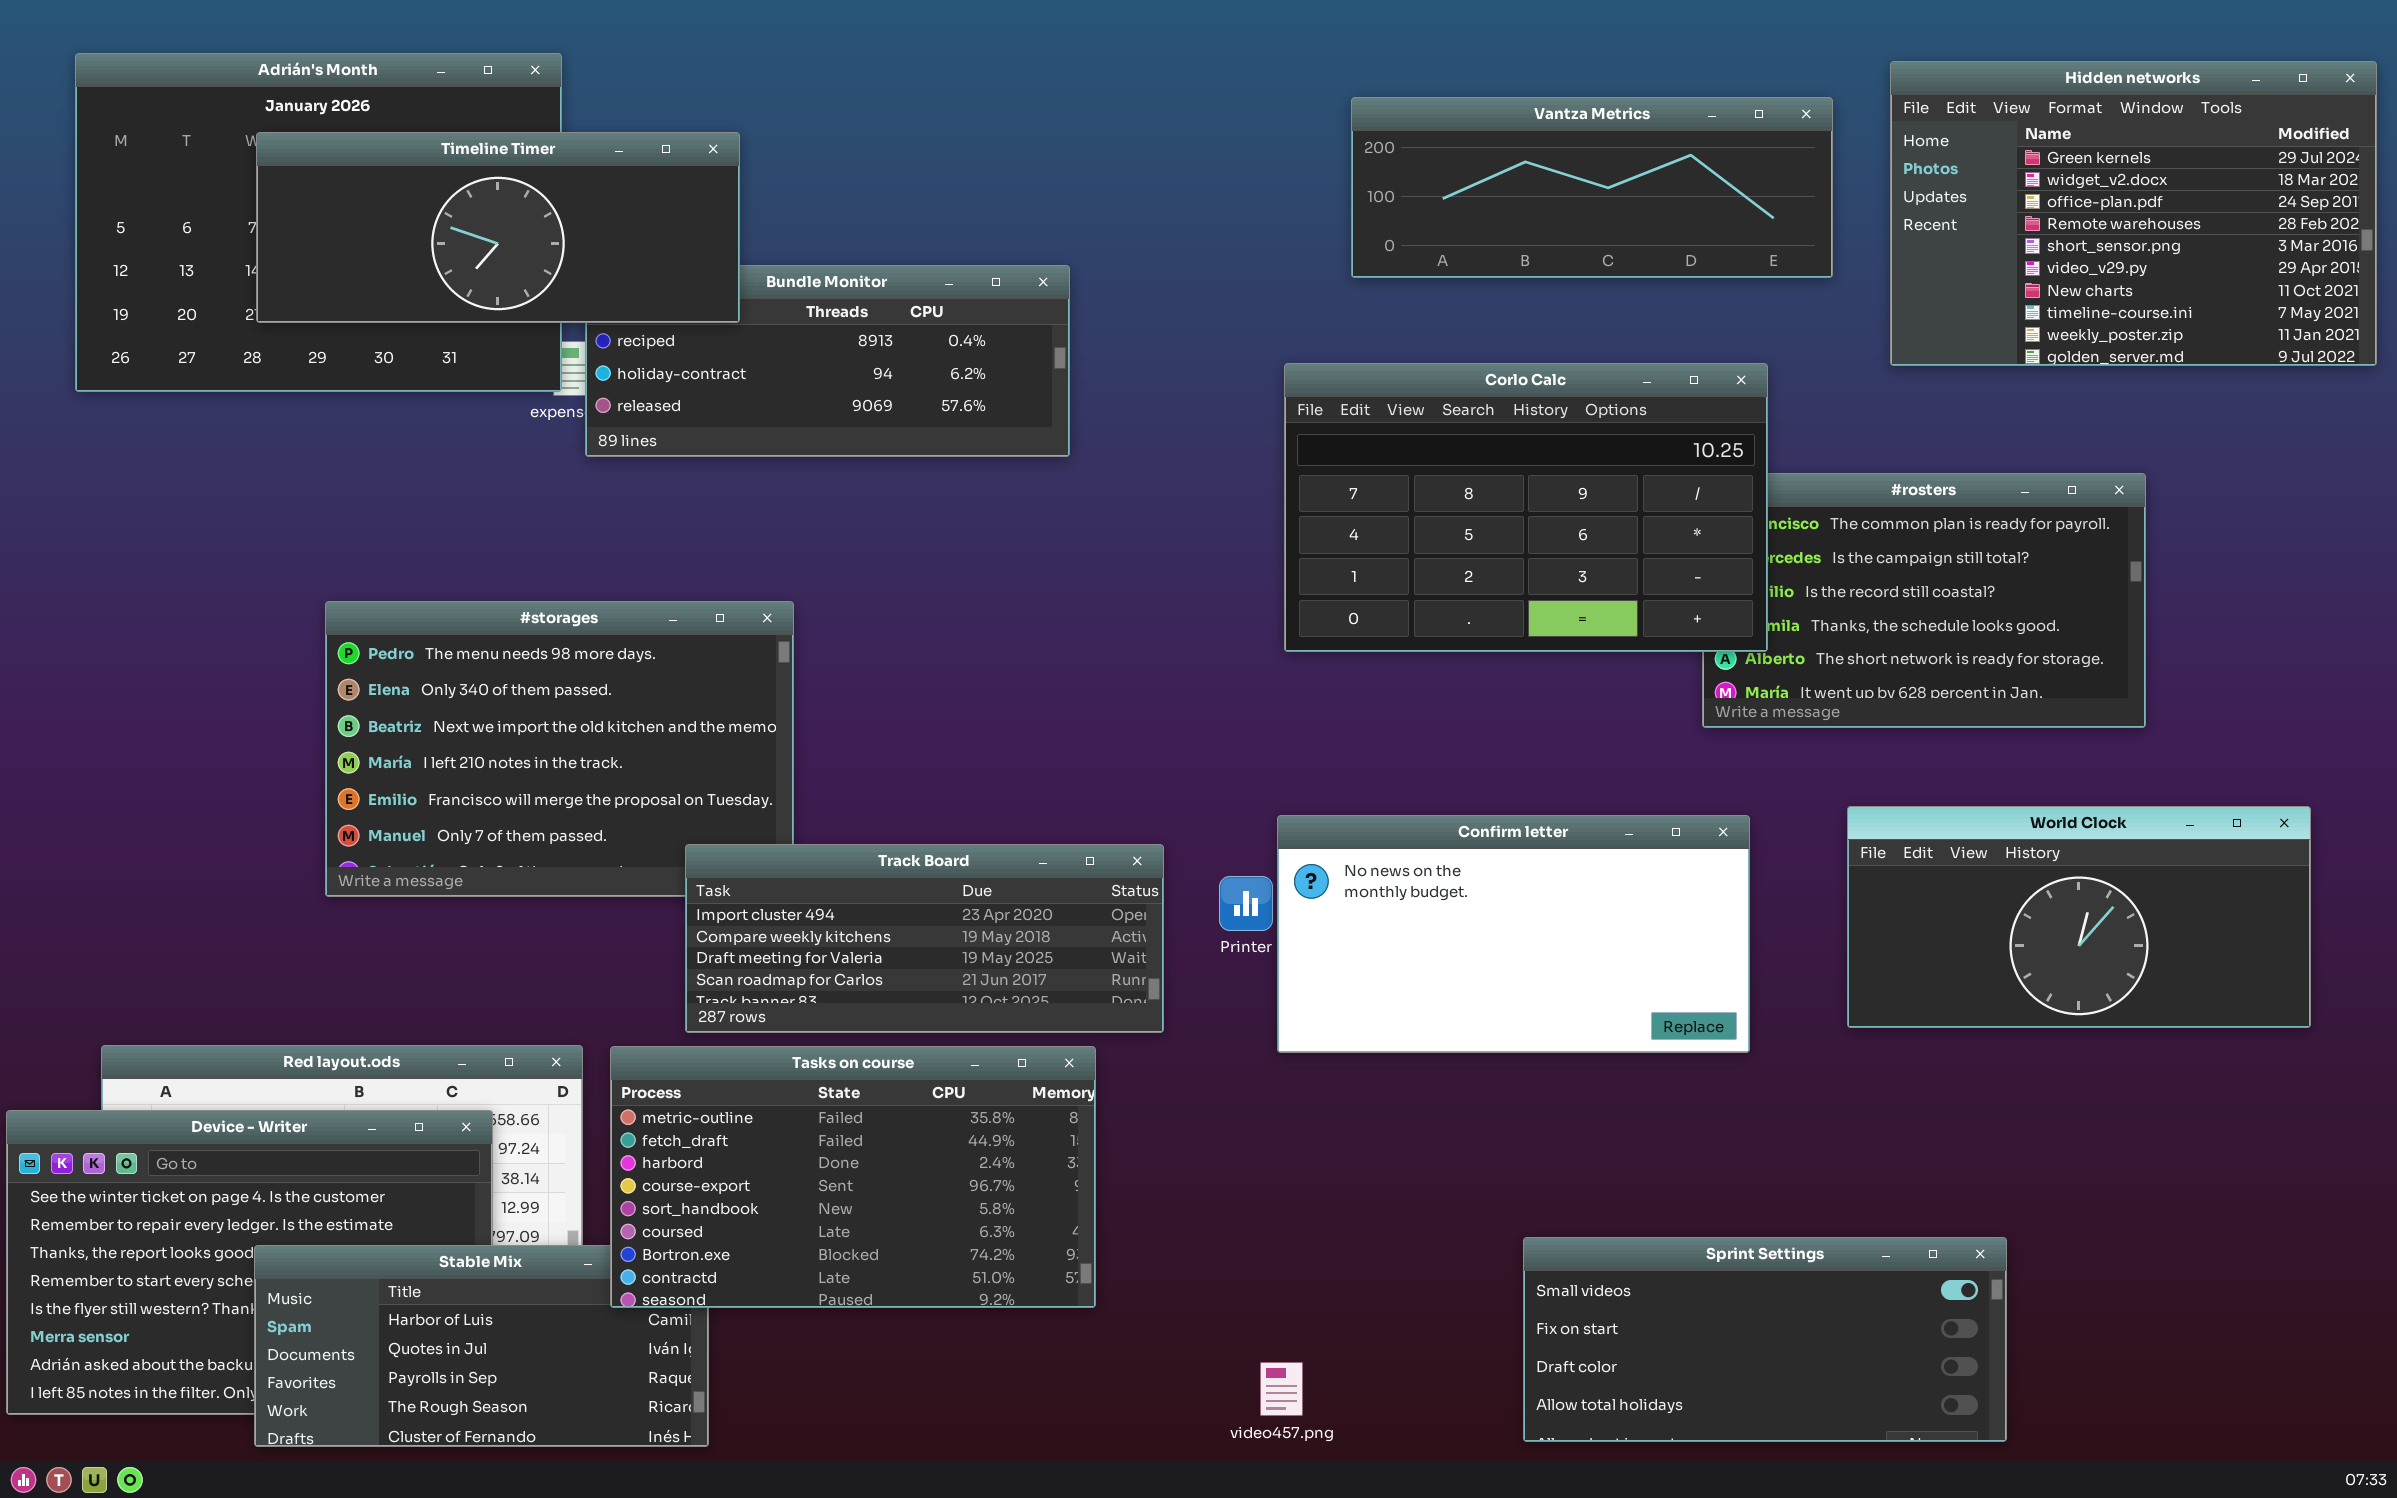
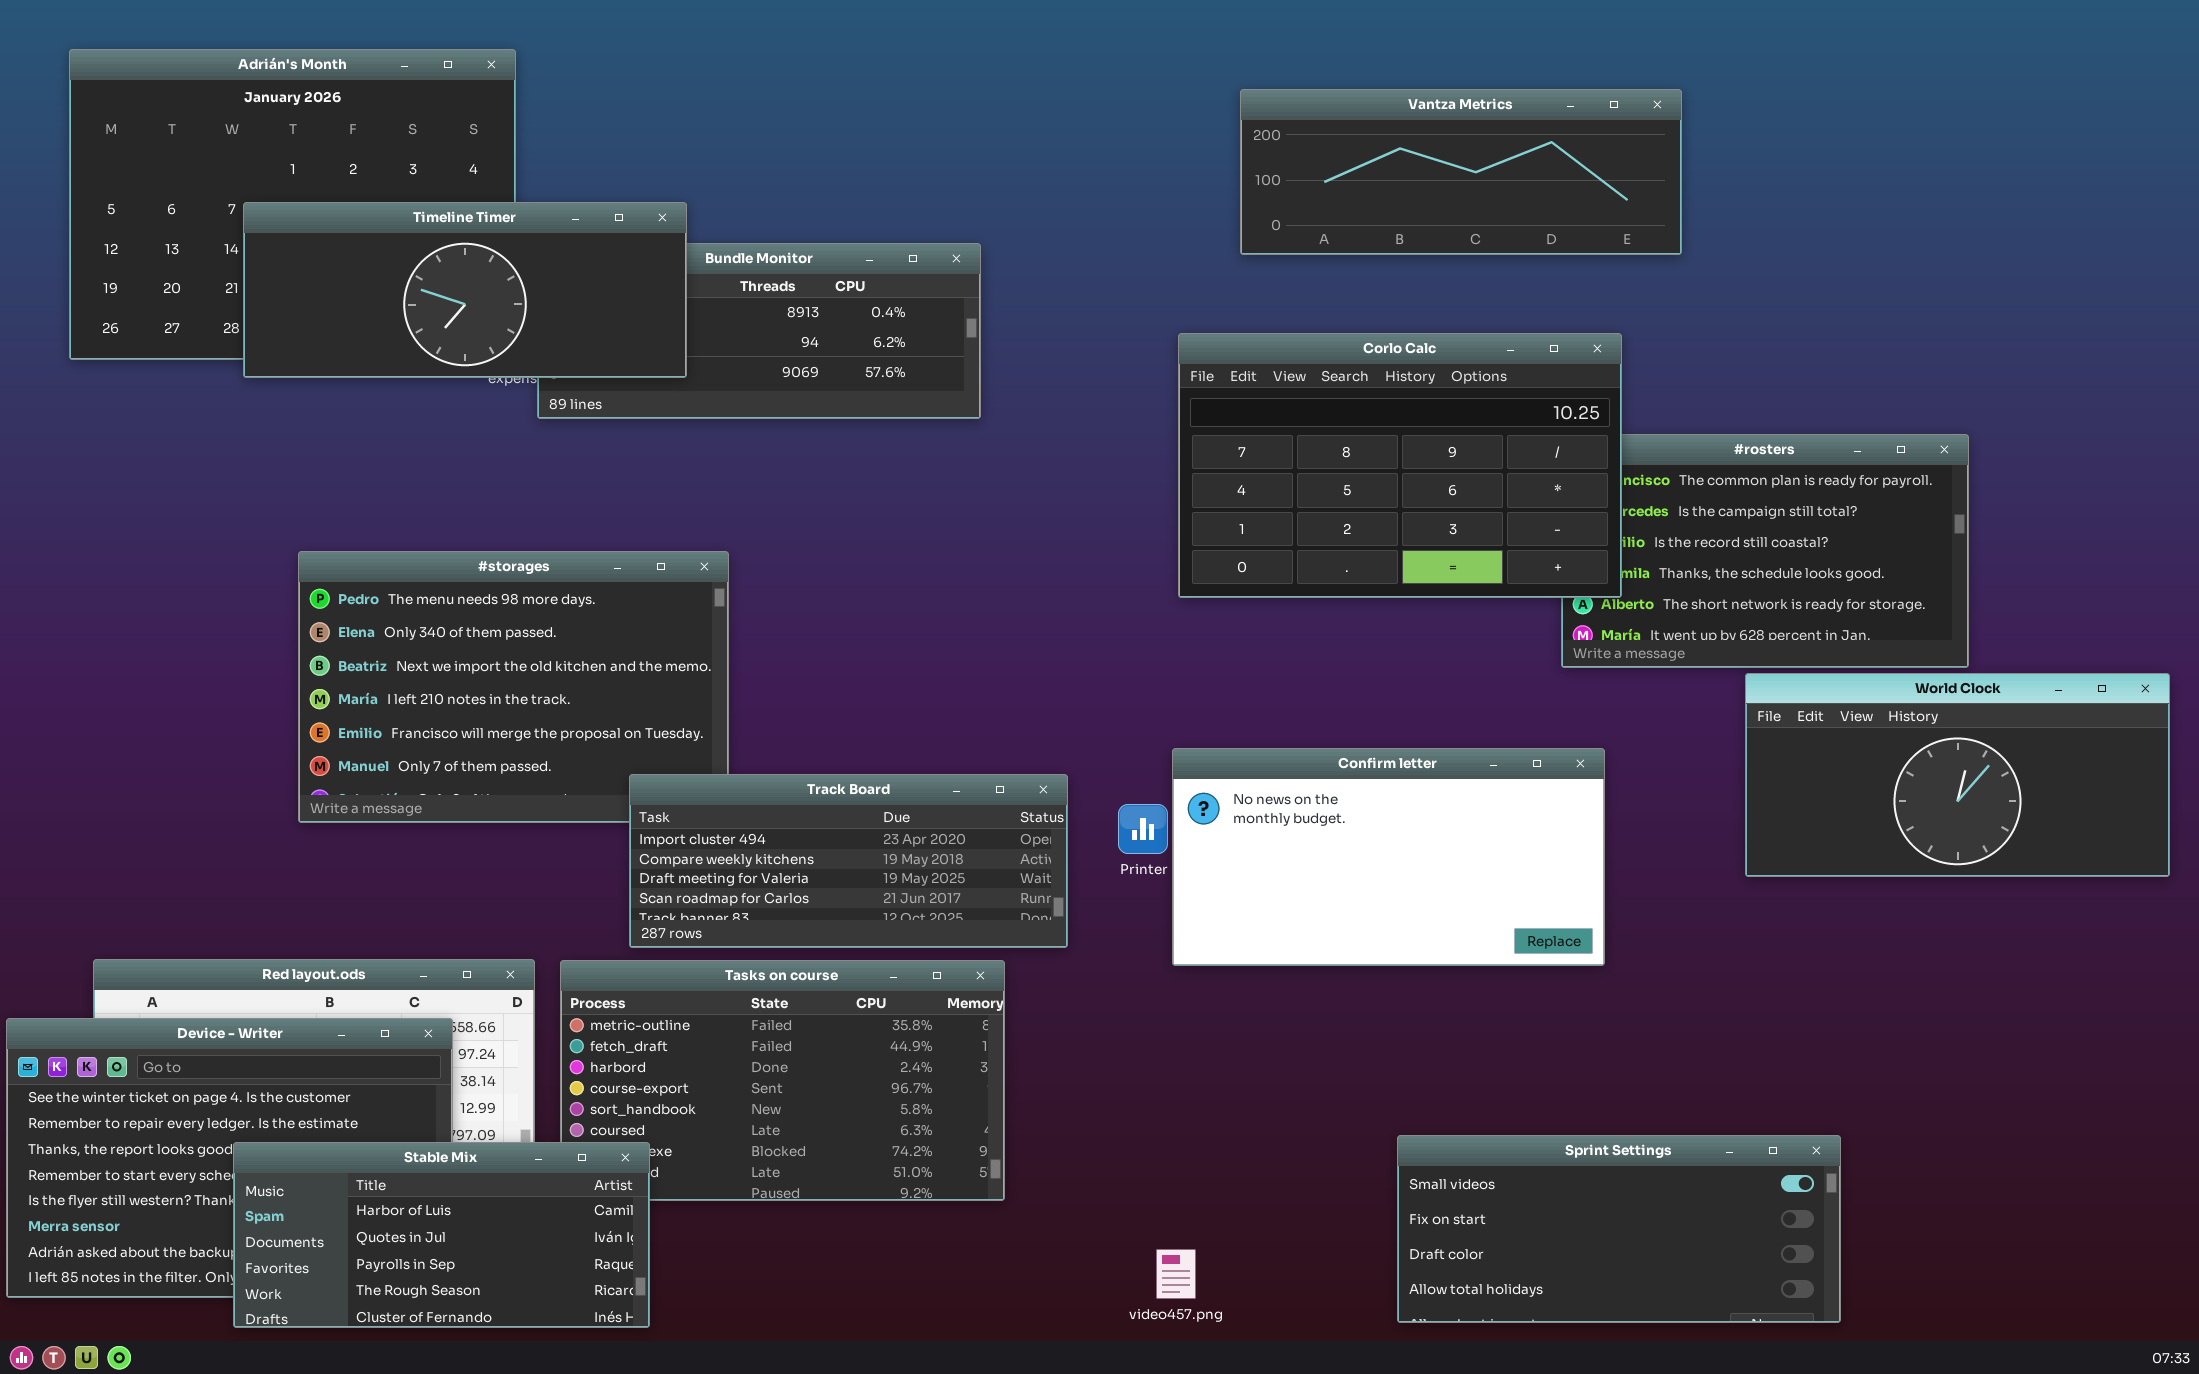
Hidden networks: [1890,61,2377,366] -> none, closed
Timeline Timer: [256,132,740,323] -> [243,202,687,378], moved
World Clock: [1847,806,2311,1028] -> [1745,673,2170,877], moved
Stable Mix: [254,1245,709,1447] -> [233,1142,650,1328], raised

